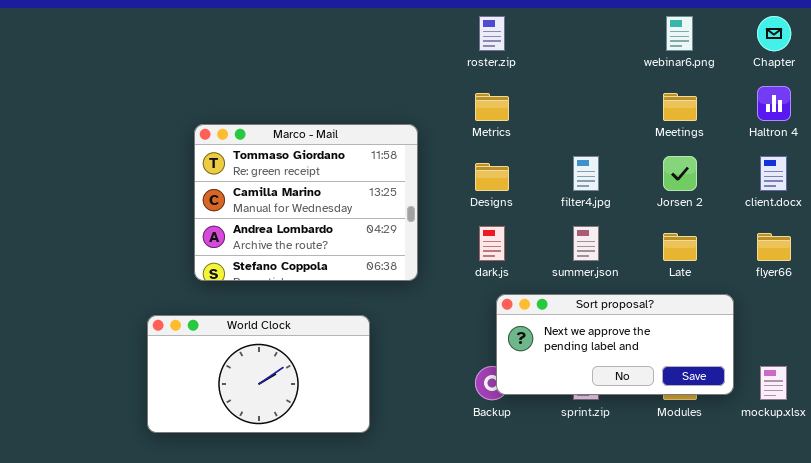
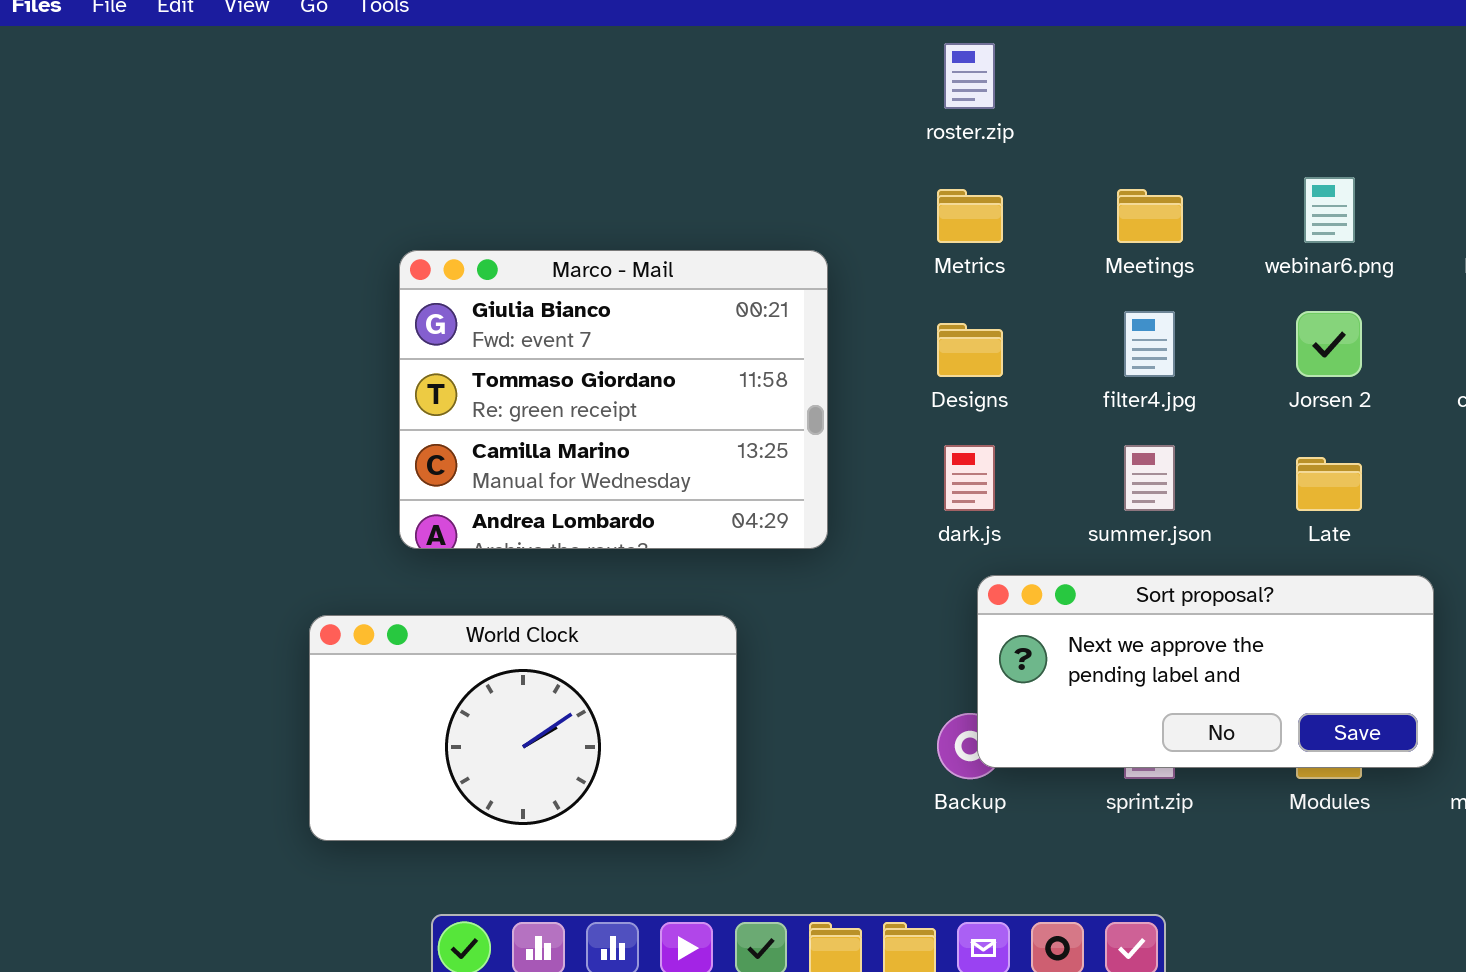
webinar6.png: [666,16,693,51] -> [1304,177,1355,243], moved
Meetings: [663,93,697,121] -> [1117,189,1183,243], moved
Marco - Mail: [194,124,418,281] -> [399,250,828,549], scrolled up 1 row

